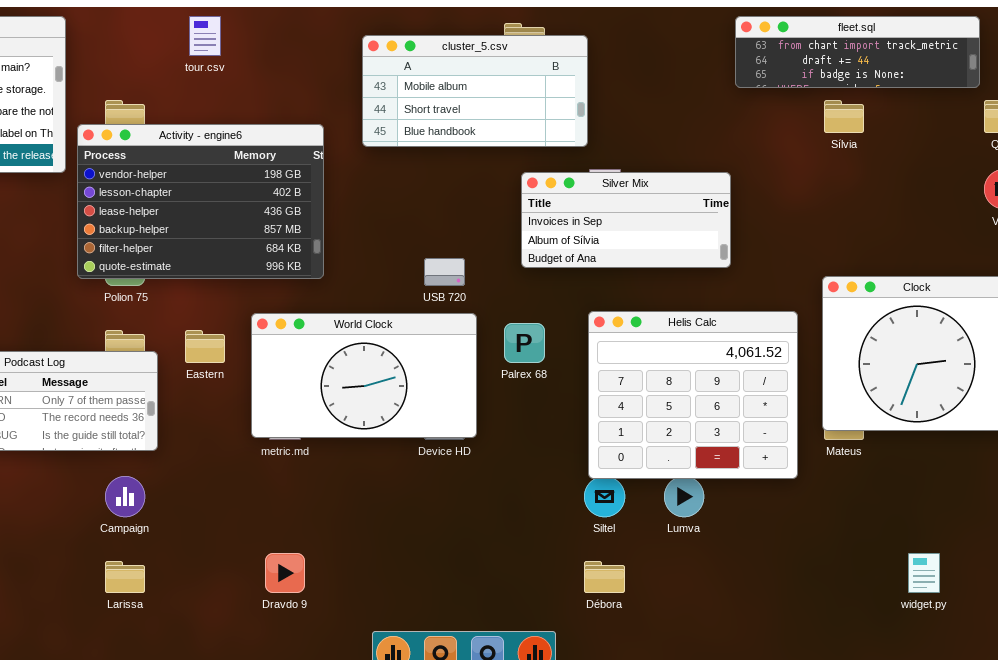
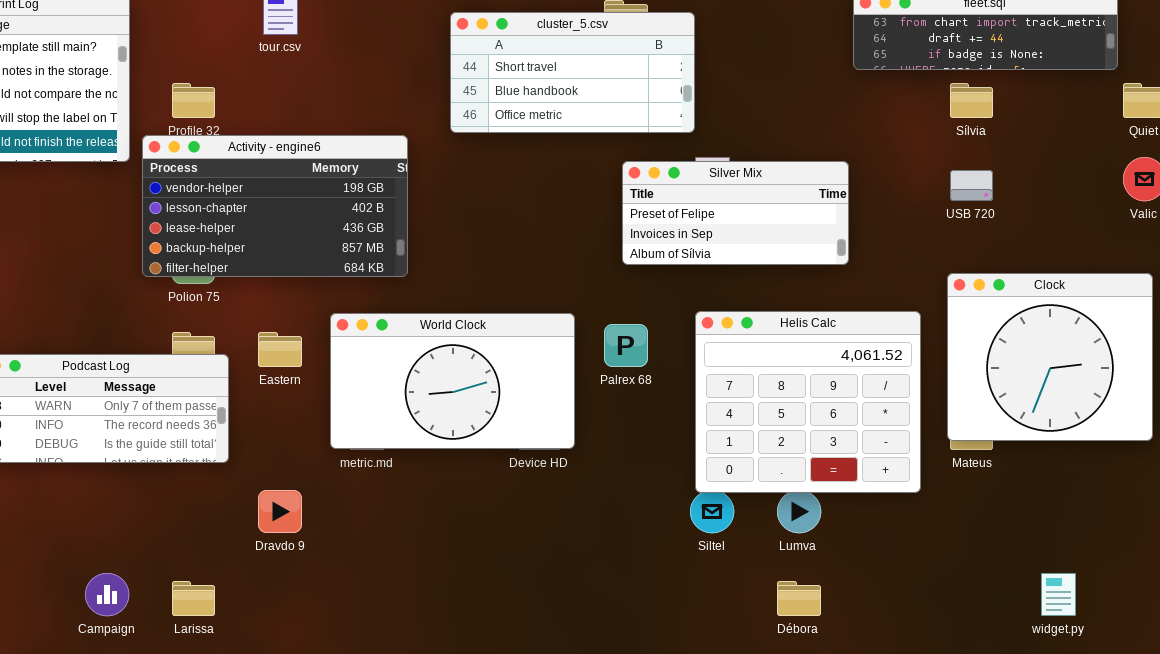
cluster_5.csv: [362,35,588,147] -> [450,12,695,133], scrolled down 1 row
Activity - engine6: [77,124,324,279] -> [142,135,408,277], resized
Silver Mix: [521,172,731,268] -> [622,161,849,265], scrolled up 1 row
USB 720: [424,258,465,286] -> [950,170,993,201], moved
Campaign: [105,476,145,517] -> [85,573,129,616], moved
Dravdo 9: [265,553,305,593] -> [258,490,302,533], moved
Débora: [584,561,625,593] -> [777,581,821,616], moved

